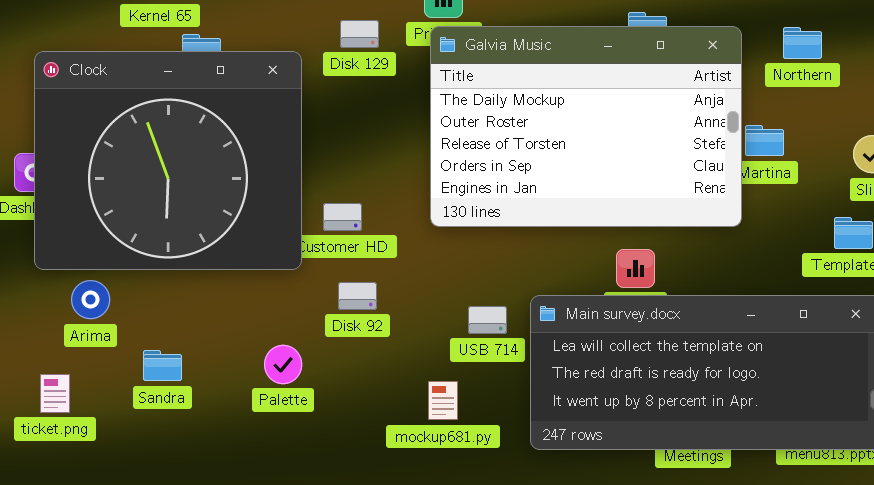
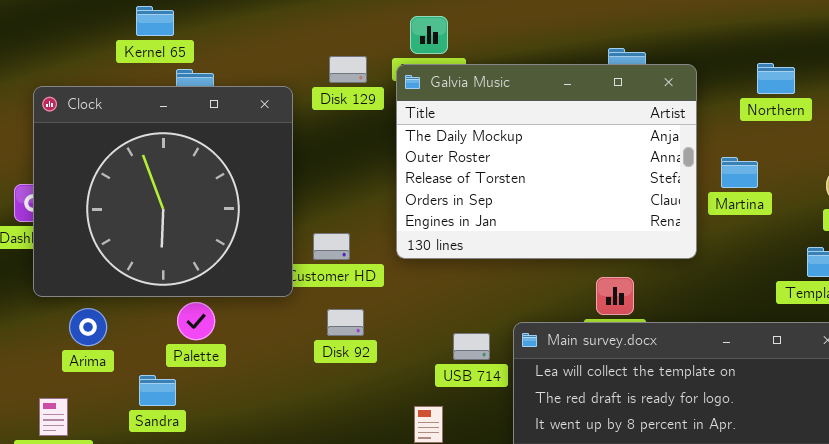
Galvia Music: [430,26,742,227] -> [396,64,697,259], moved
Palette: [264,345,302,384] -> [177,302,215,340], moved

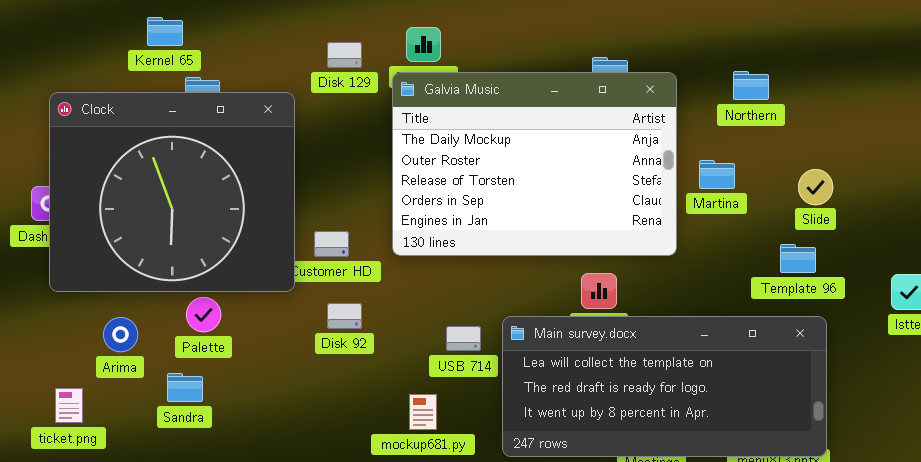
Disk 129: [329,56,367,83] -> [327,42,362,68], moved
Arima: [69,308,107,346] -> [103,317,138,352], moved
Sandra: [139,375,176,406] -> [167,373,203,402], moved

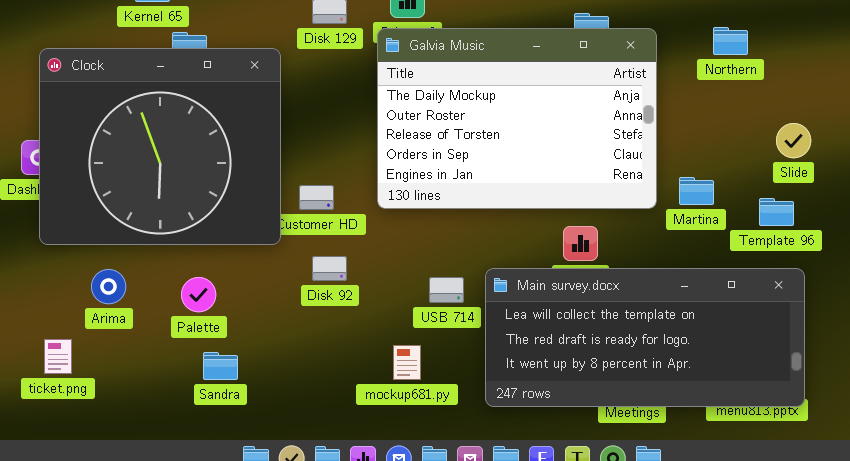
Martina: [699,160,735,189] -> [679,177,714,205], moved
Palette: [186,297,221,332] -> [181,277,216,312], moved
Sandra: [167,373,203,402] -> [203,352,238,380], moved

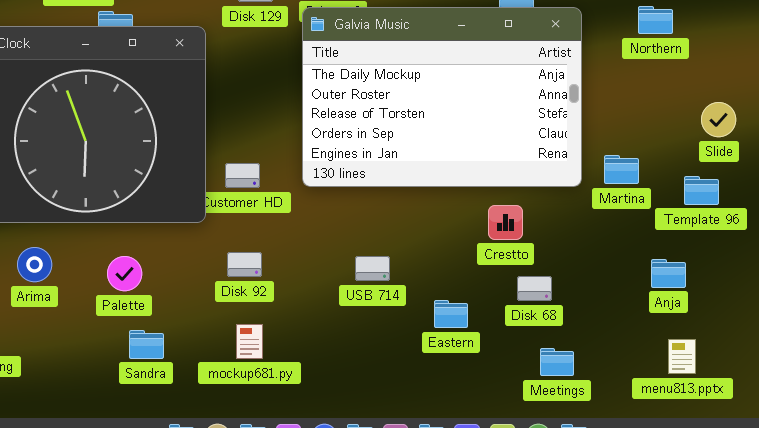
Disk 92: [312,256,347,281] -> [227,252,262,277], moved
Main survey.docx: [485,268,805,407] -> none, closed
mockup681.py: [393,345,421,380] -> [236,324,263,359], moved

